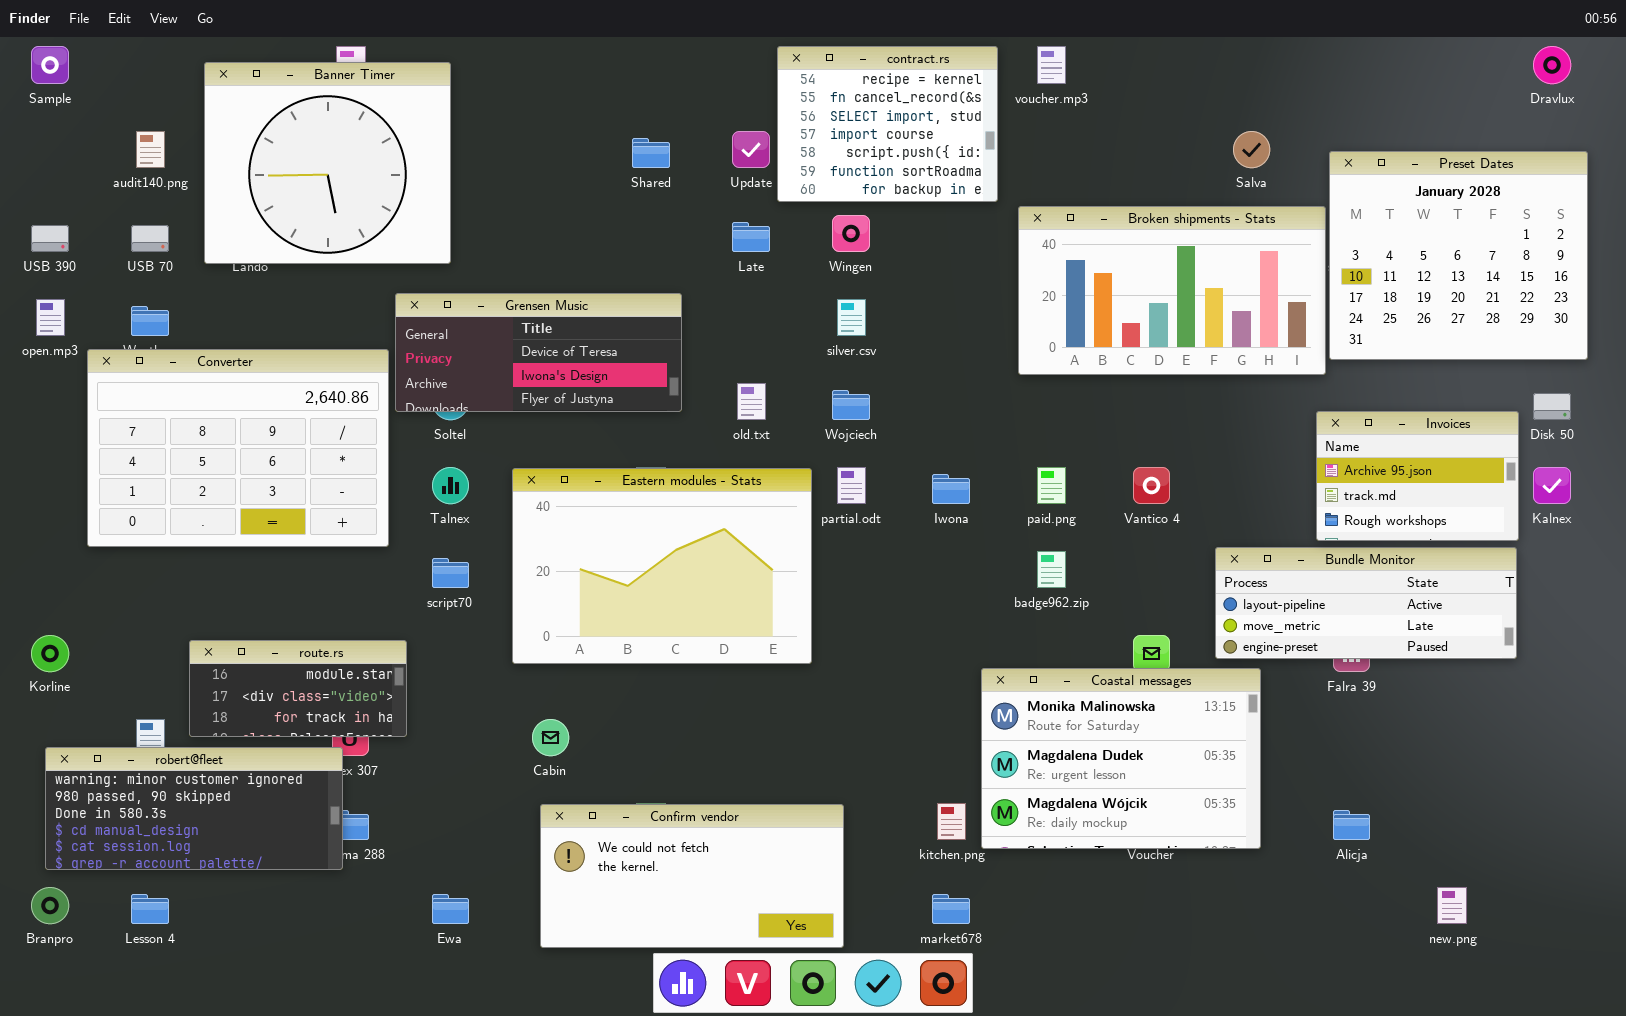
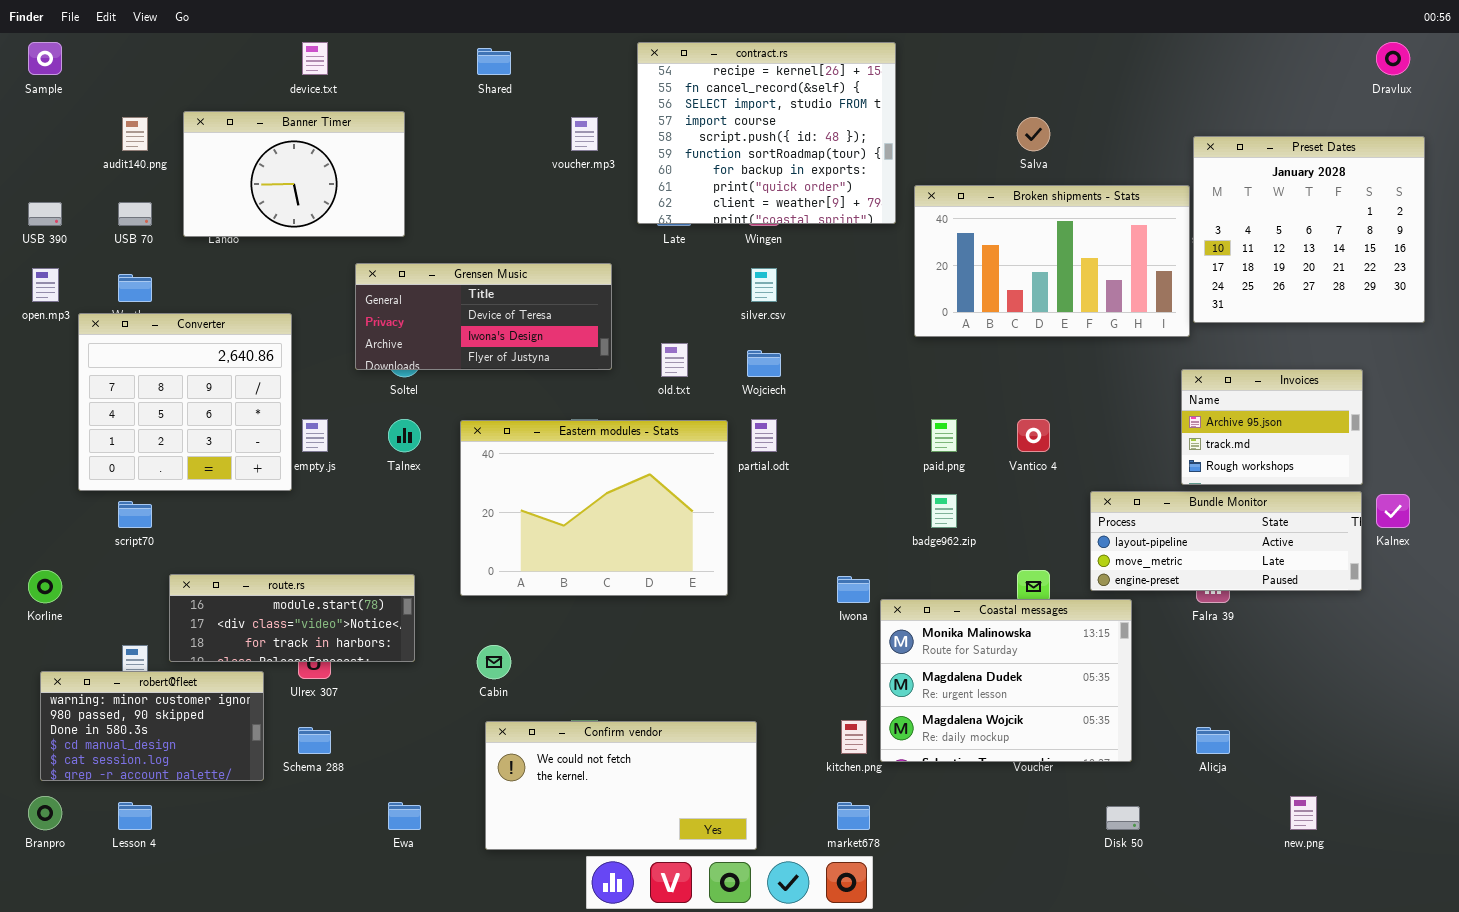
contract.rs: [777,46,998,202] -> [637,42,896,224], resized
voucher.mp3: [1037,46,1066,84] -> [571,117,598,151], moved
Banner Timer: [204,62,451,264] -> [183,111,405,237], resized
Salva: [1233,131,1270,168] -> [1017,117,1050,151], moved
Shared: [632,138,670,168] -> [477,48,511,75], moved
Converter: [87,349,389,547] -> [78,313,292,491], resized
Disk 50: [1533,393,1571,420] -> [1106,806,1140,830], moved
Kalnex: [1533,467,1571,504] -> [1376,494,1410,528], moved
Iwona: [932,474,970,504] -> [837,576,870,603], moved
script70: [432,558,469,588] -> [118,501,152,528], moved
route.rs: [189,640,407,737] -> [169,574,415,662], resized
robert@fleet: [45,747,343,870] -> [40,671,264,781], resized

